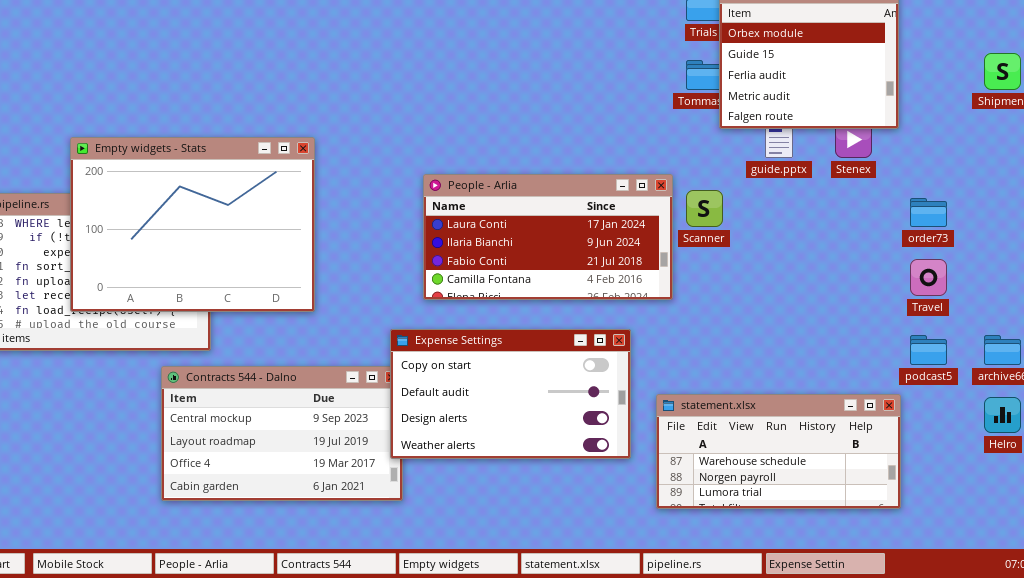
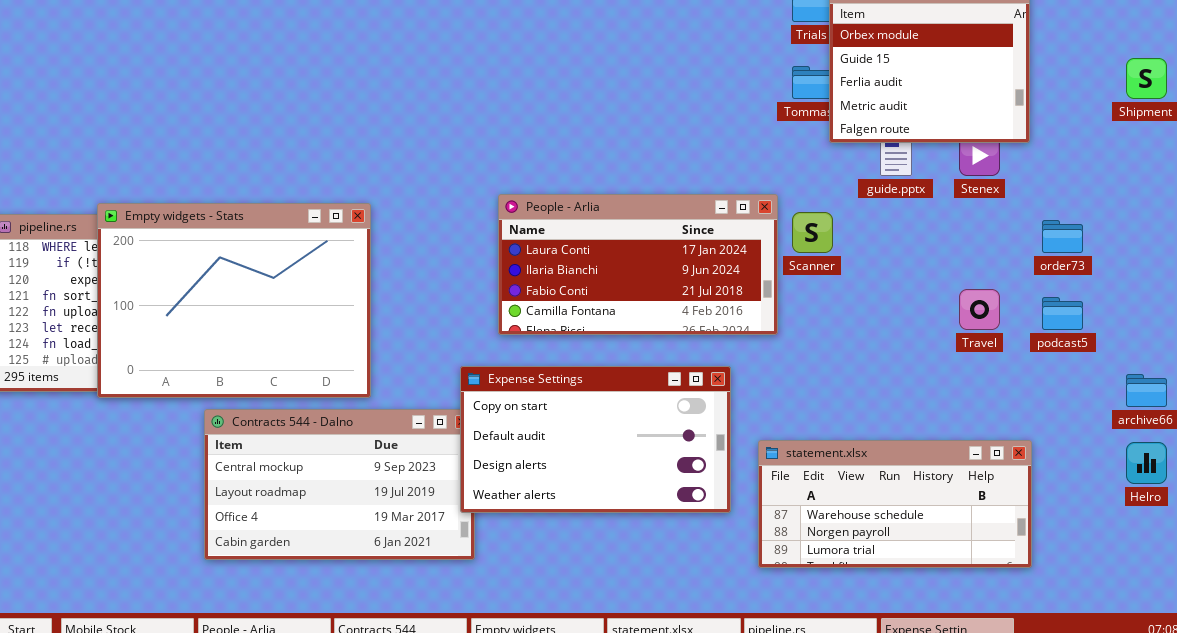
Empty widgets - Stats: [70,137,315,312] -> [97,203,371,398], moved
Travel: [910,259,947,296] -> [959,289,1000,330], moved
podcast5: [910,335,947,365] -> [1042,297,1083,330], moved

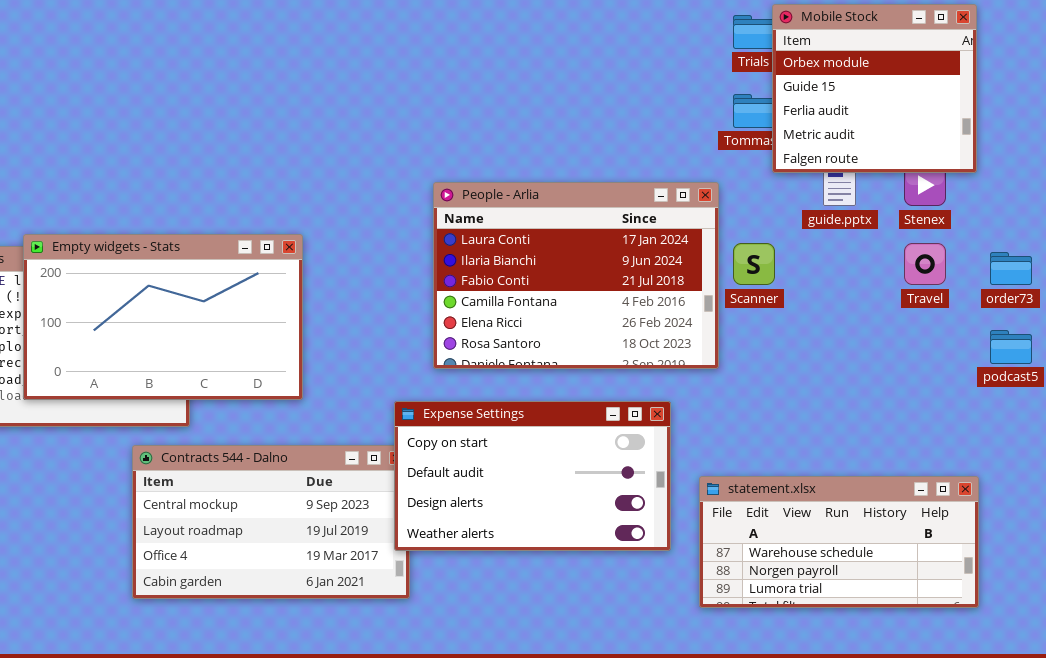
People - Arlia: [498,194,778,335] -> [433,182,719,369], resized
Empty widgets - Stats: [97,203,371,398] -> [23,234,303,400], resized
Travel: [959,289,1000,330] -> [904,243,946,285], moved

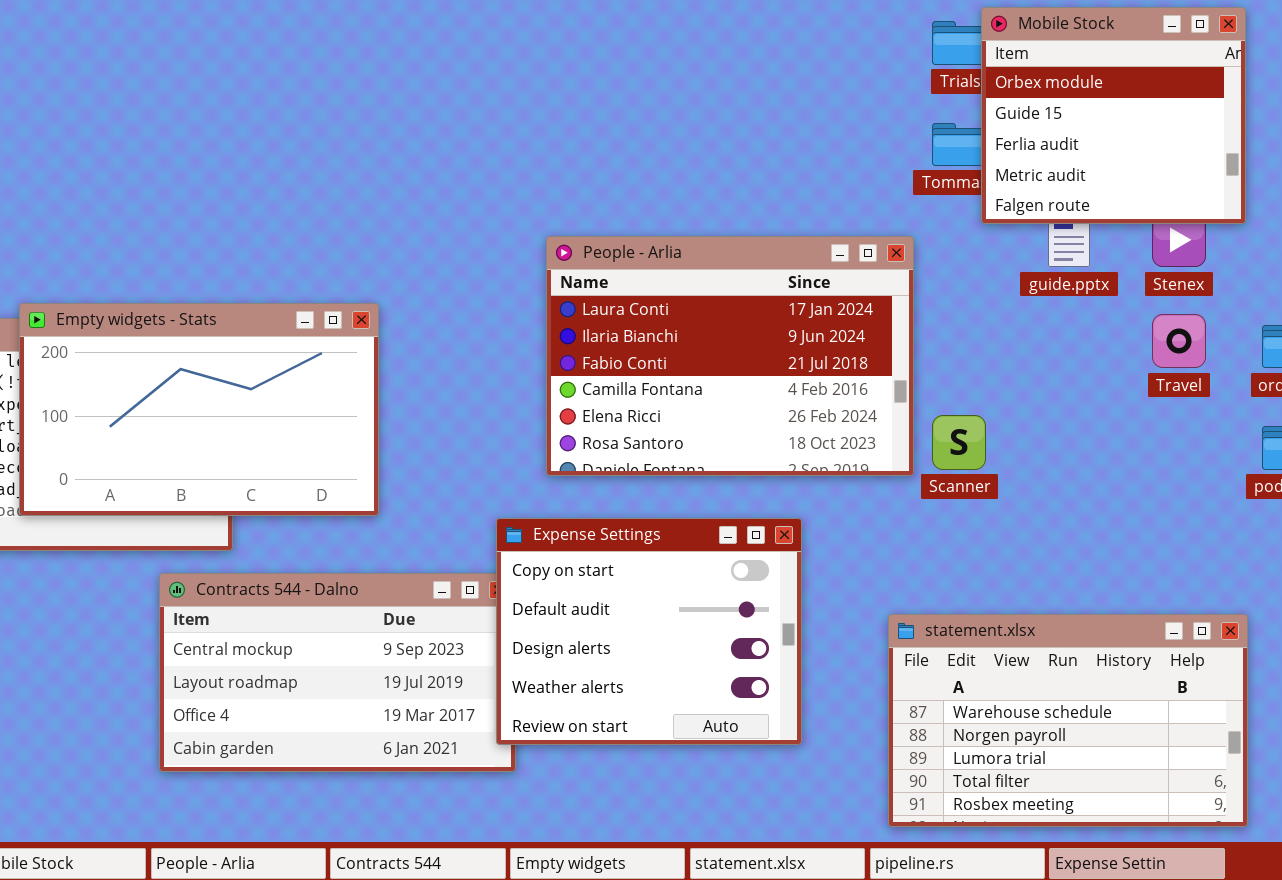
Scanner: [733,243,775,285] -> [932,415,986,470], moved
Expense Settings: [394,401,671,551] -> [496,518,802,745], resized
statement.xlsx: [699,476,979,608] -> [888,614,1248,827], resized

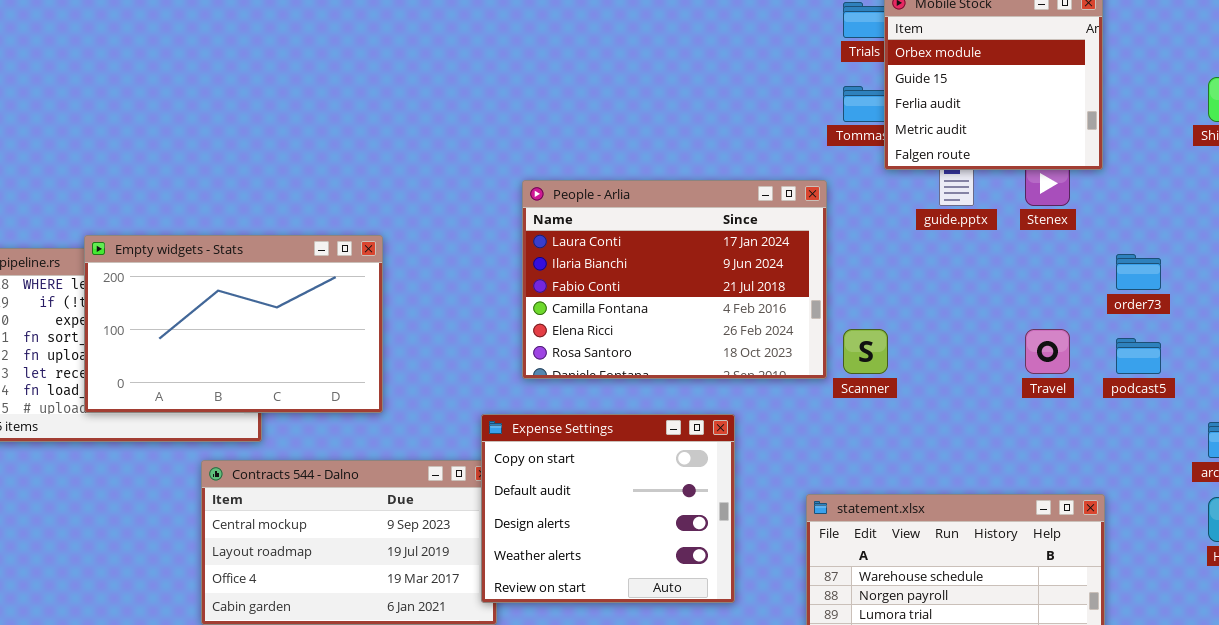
Travel: [1152,314,1206,368] -> [1025,329,1070,374], moved

